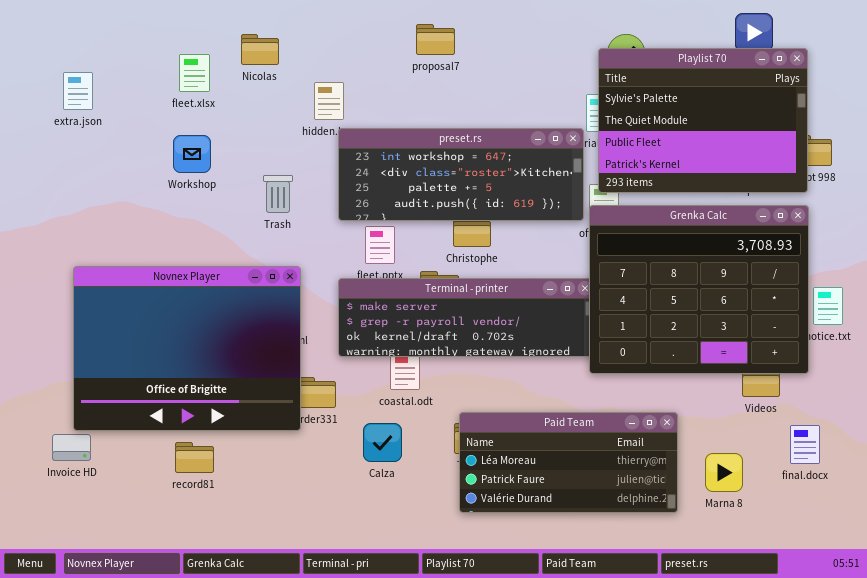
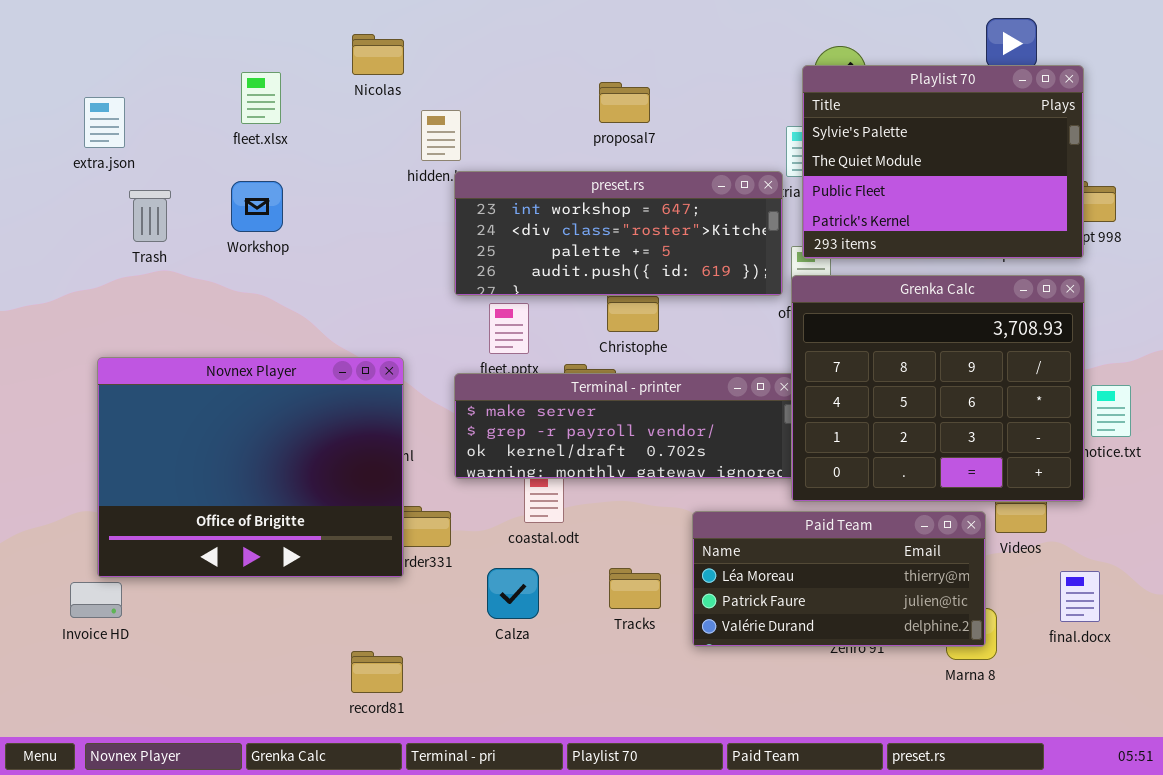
proposal7: [416,24,455,55] -> [599,82,650,123], moved
Nicolas: [241,34,279,65] -> [352,34,404,75], moved
Trash: [263,175,293,213] -> [129,190,171,242], moved
Paid Team: [459,412,678,513] -> [692,511,986,647], moved
record81: [175,442,214,473] -> [351,651,403,693], moved

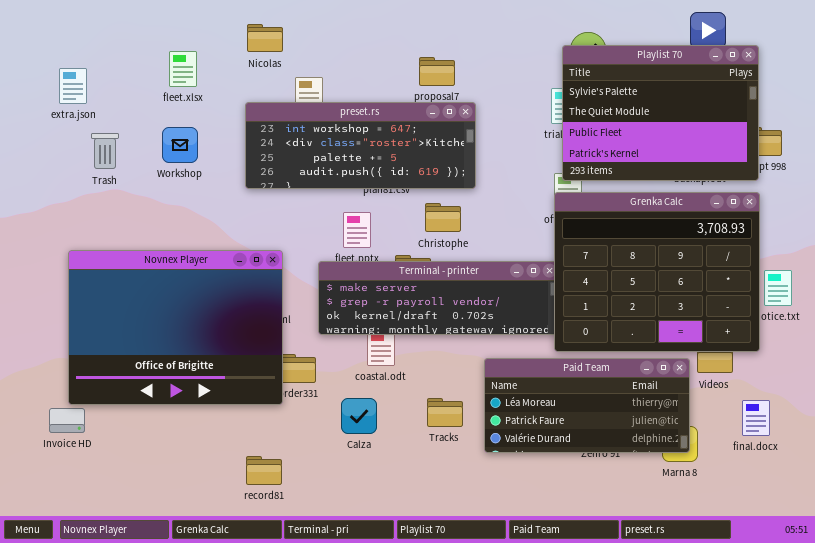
preset.rs: [454,171,783,296] -> [245,102,476,189], moved

